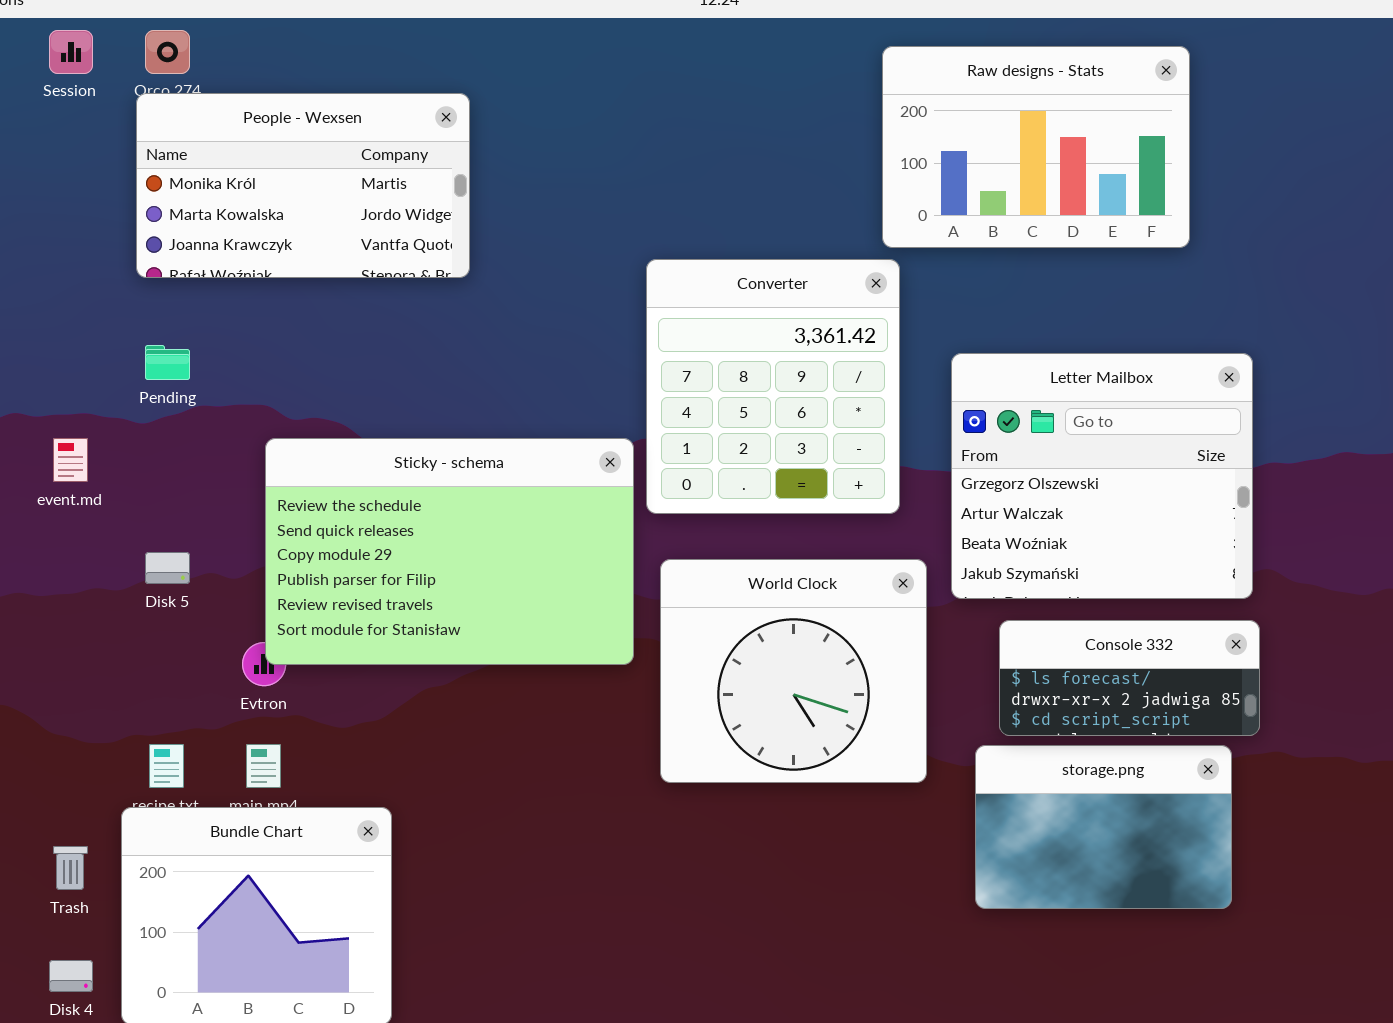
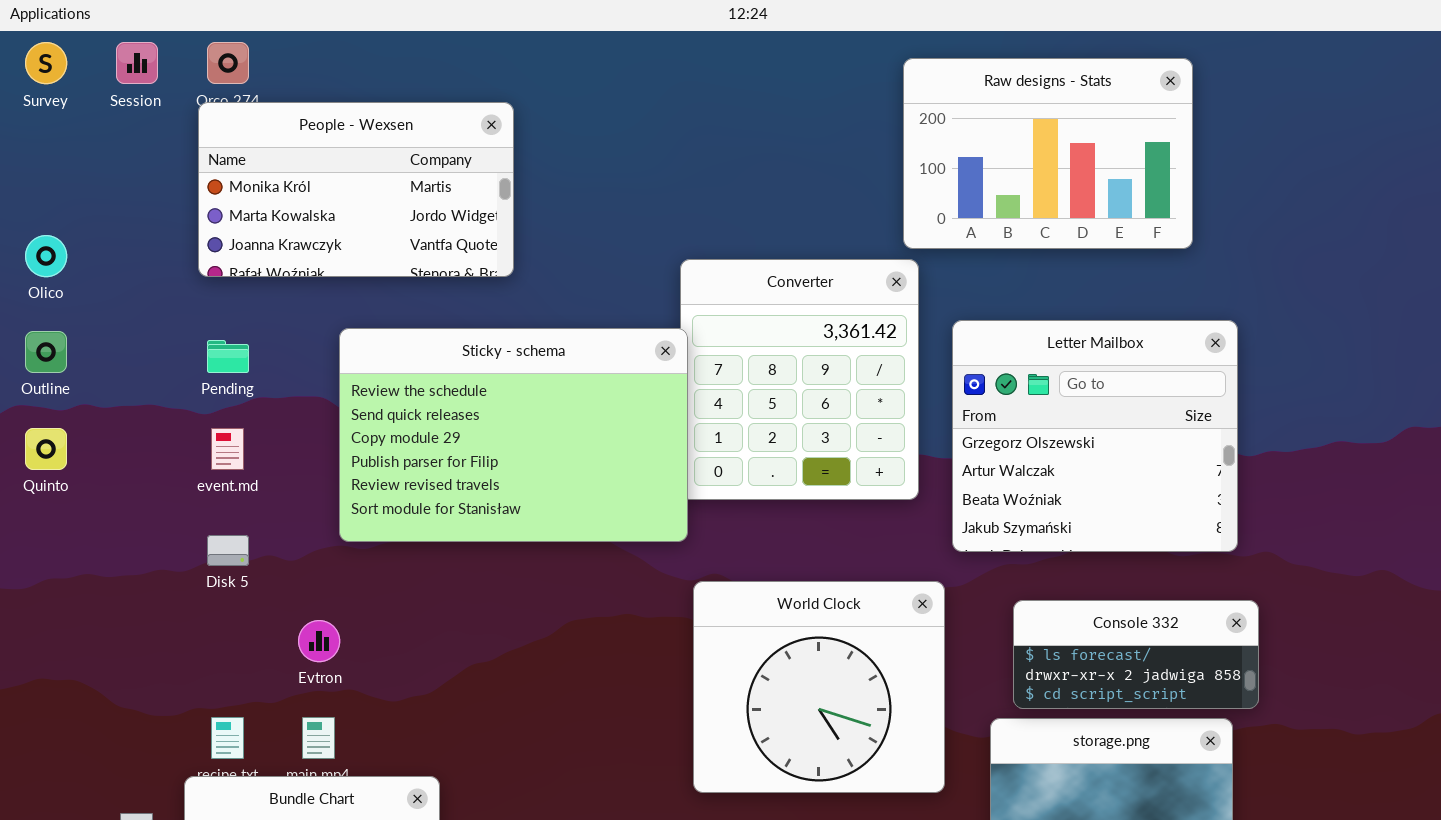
Letter Mailbox: [951,353,1253,599] -> [952,320,1238,552], moved
event.md: [53,438,88,482] -> [211,428,244,470], moved
Sticky - schema: [265,438,634,665] -> [339,328,688,542], moved
World Clock: [660,559,927,783] -> [693,581,945,793], moved

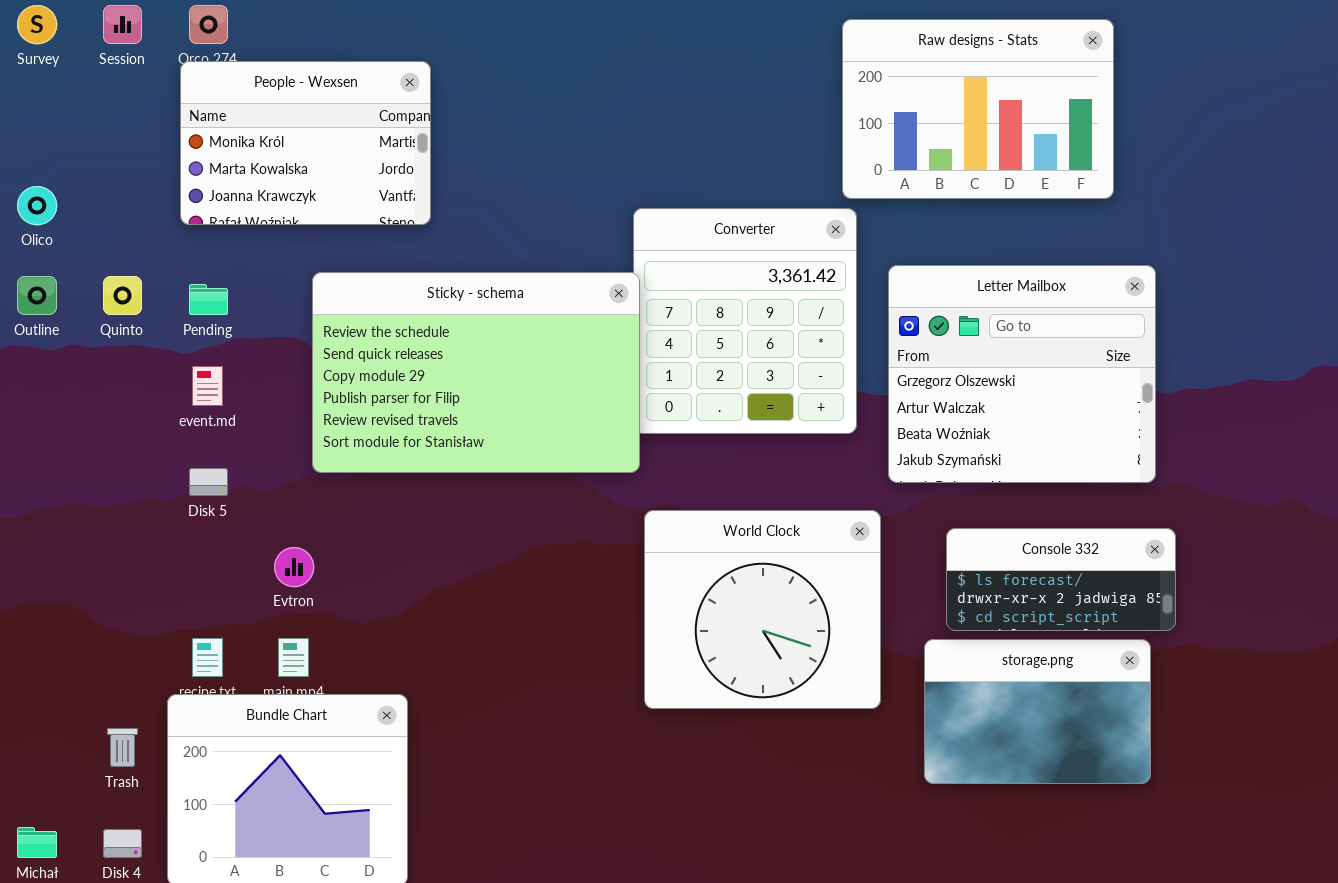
People - Wexsen: [198,102,514,277] -> [180,61,431,225], resized
Quinto: [25,428,67,470] -> [103,276,142,315], moved

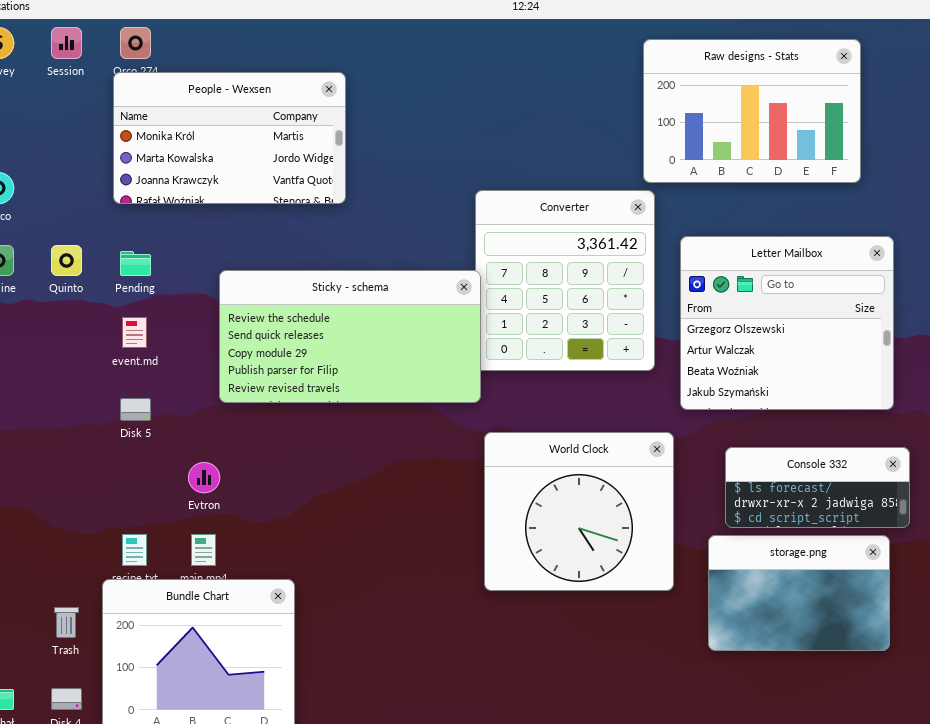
People - Wexsen: [180,61,431,225] -> [113,72,346,204], resized
Sticky - schema: [312,272,640,473] -> [219,270,481,403], resized

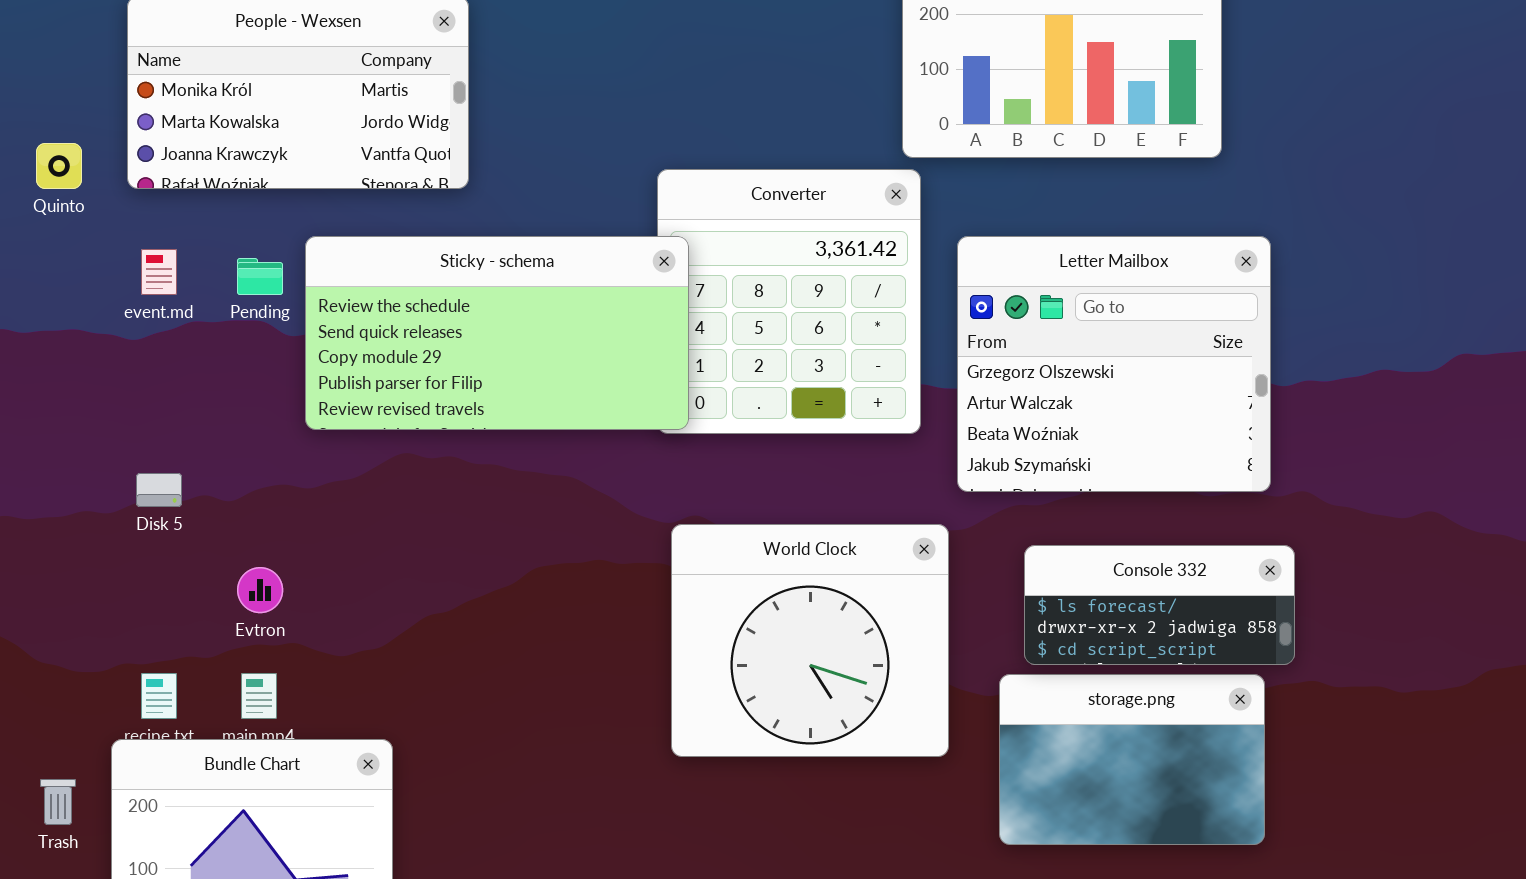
Quinto: [51,245,82,276] -> [36,143,82,189], moved
Pending: [120,251,151,276] -> [237,258,283,295], moved
Sticky - schema: [219,270,481,403] -> [305,236,689,430], moved
event.md: [122,317,147,348] -> [141,249,177,295], moved

